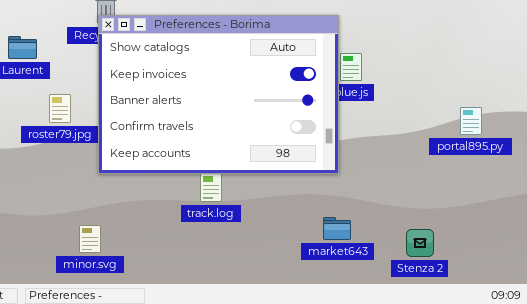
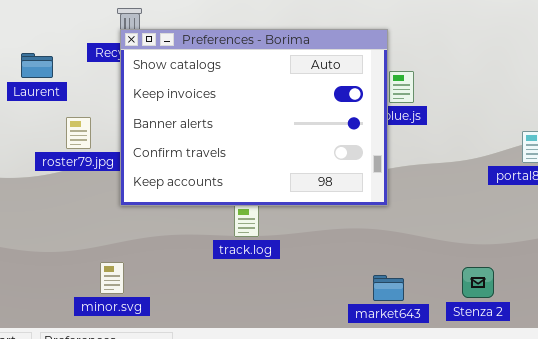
market643: [323,217,351,240] -> [373,275,404,301], moved

